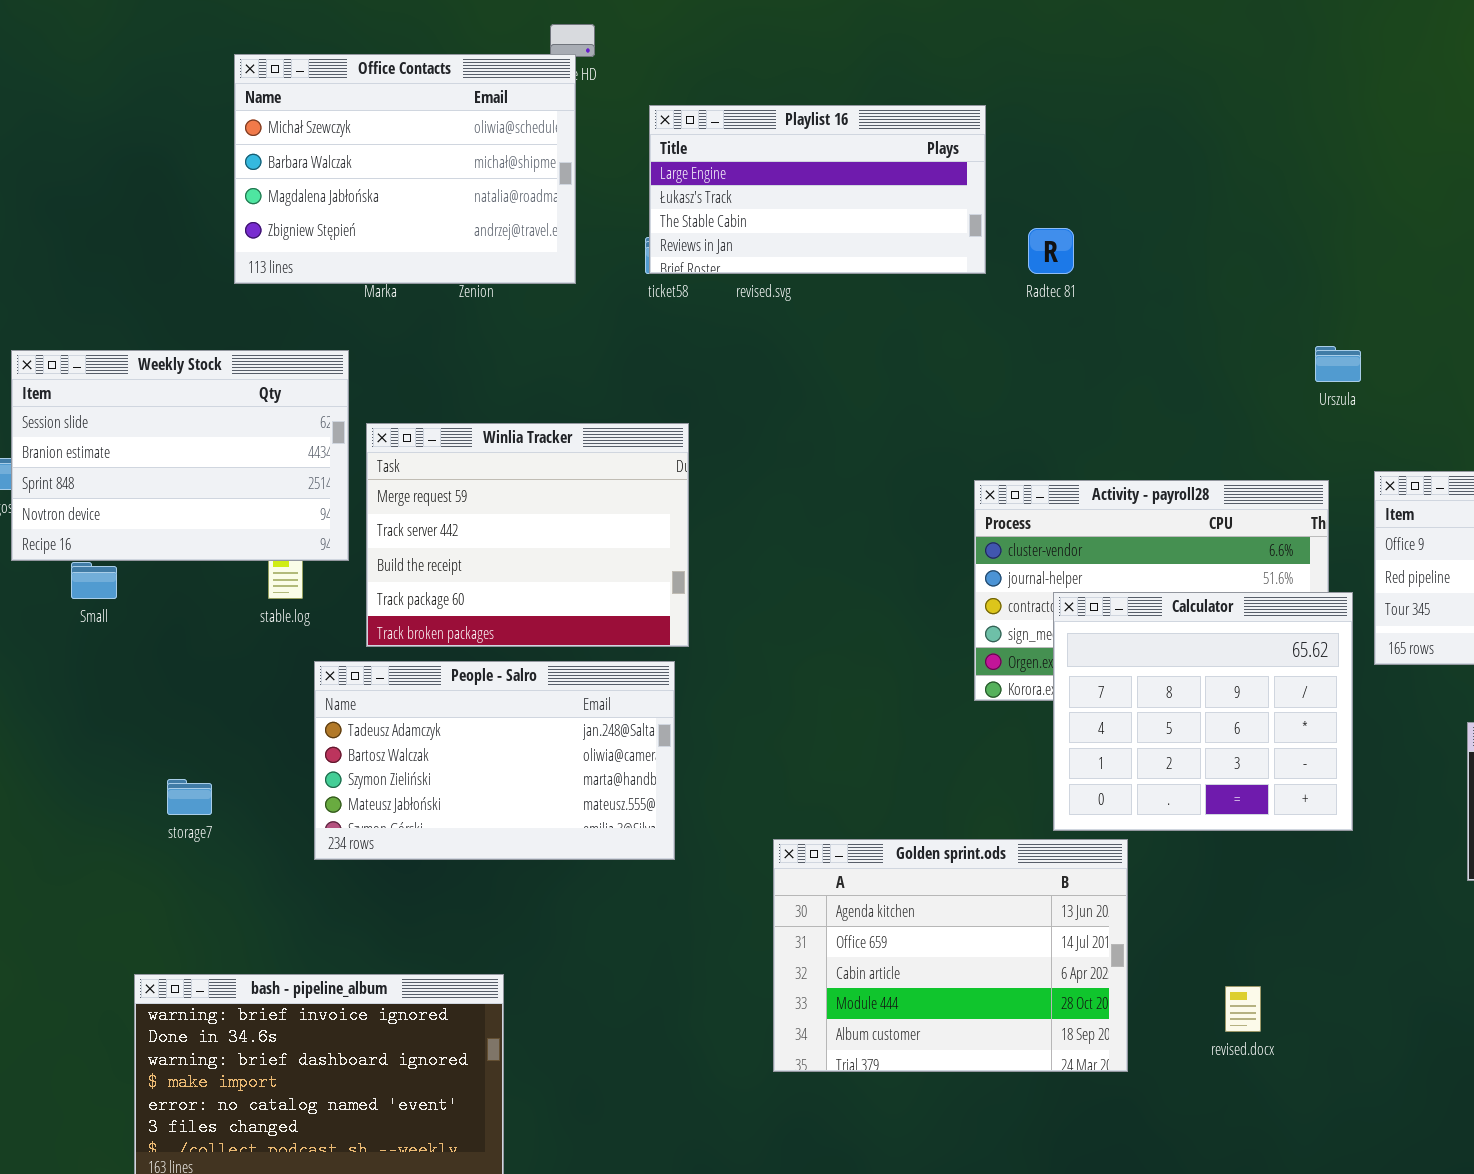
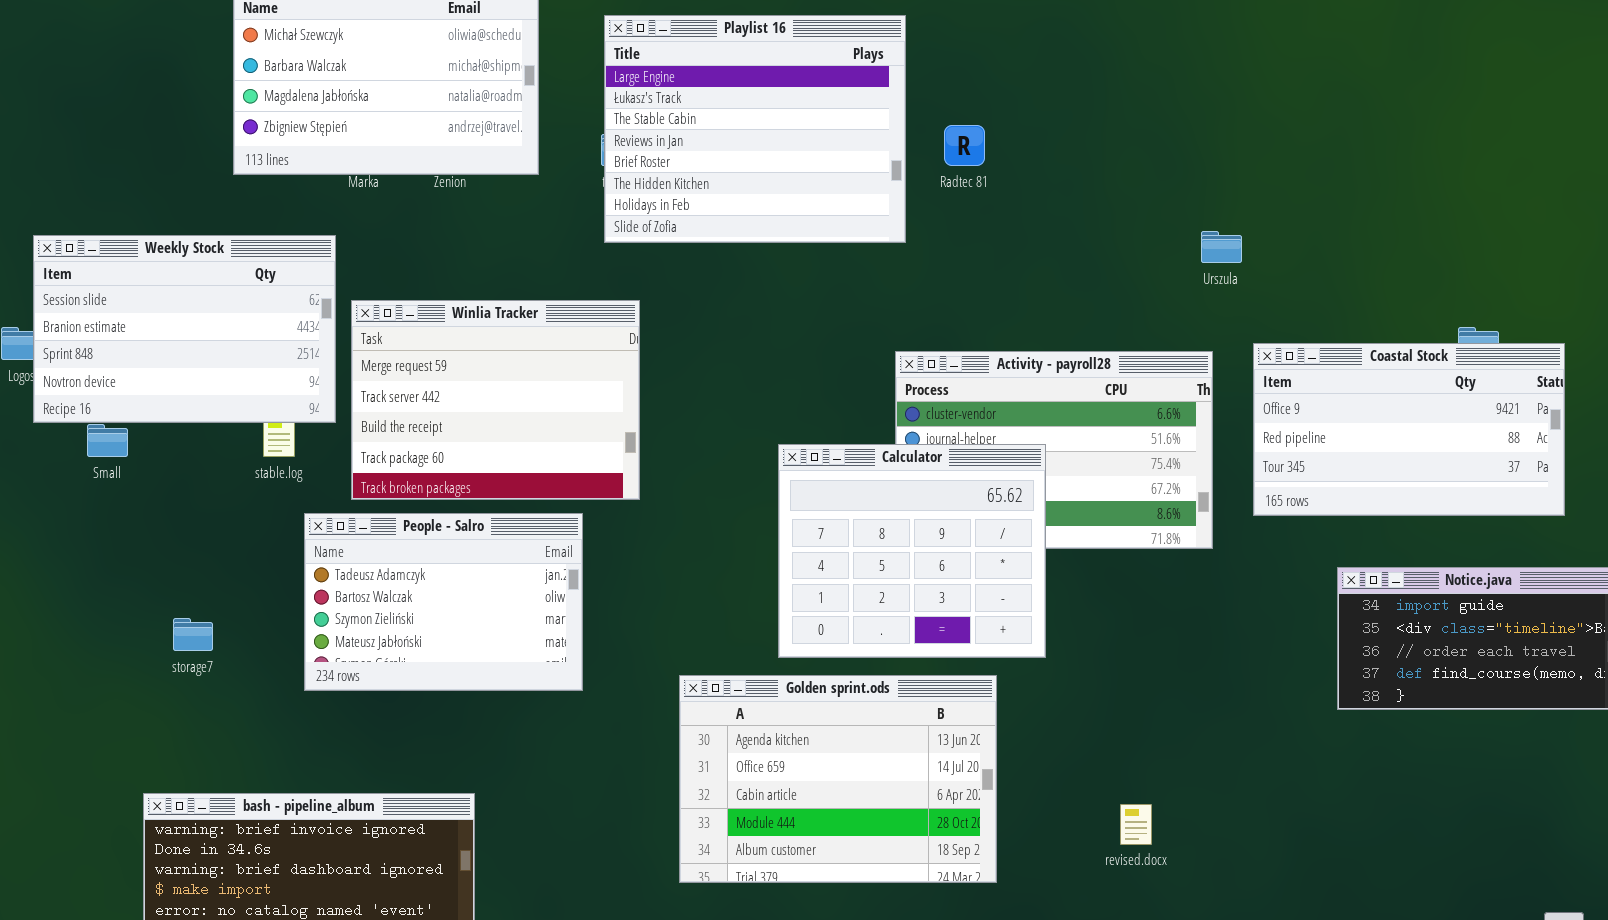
Playlist 16: [649,105,986,274] -> [604,15,906,243], resized
Calculator: [1053,592,1353,831] -> [778,444,1046,658], moved
People - Salro: [314,661,675,860] -> [304,513,583,691], resized
Golden sprint.ods: [773,839,1128,1072] -> [679,675,997,883], moved

